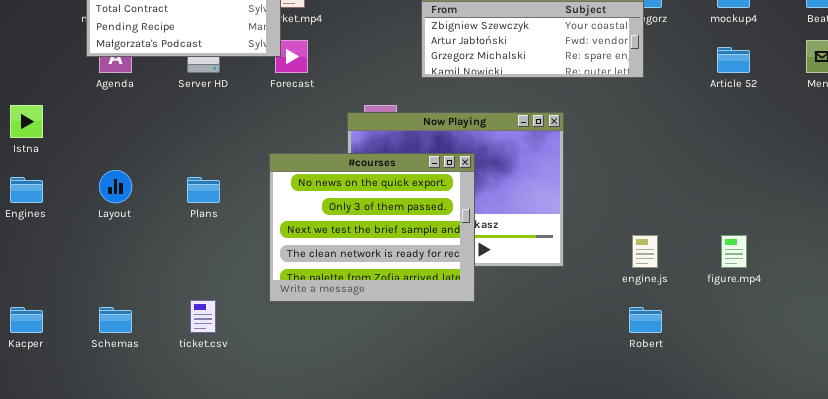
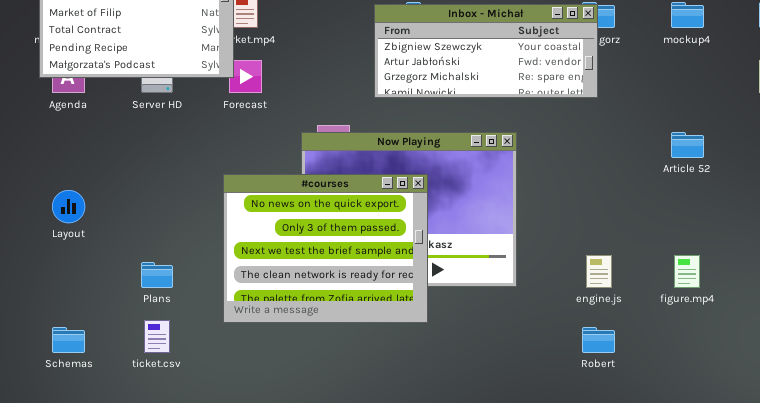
Article 52: [717,47,750,73] -> [671,132,704,158], moved
Plans: [187,177,220,203] -> [141,262,173,288], moved

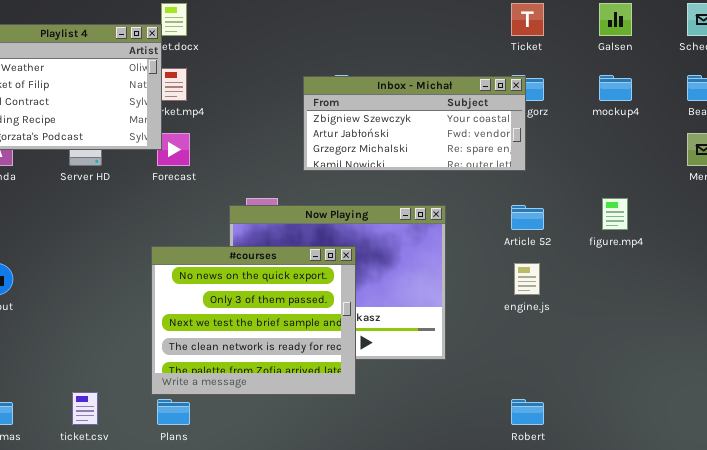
Article 52: [671,132,704,158] -> [511,205,544,230], moved
engine.js: [586,255,612,288] -> [514,263,540,295], moved
figure.mp4: [674,255,700,288] -> [602,198,628,230], moved
Plans: [141,262,173,288] -> [157,399,190,425], moved

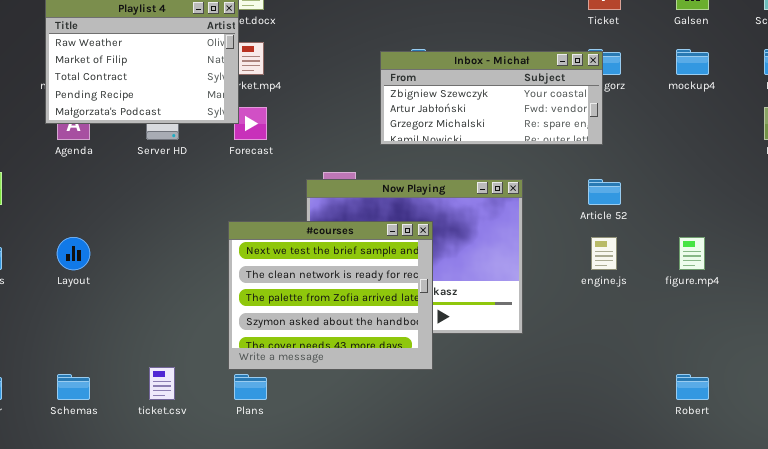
figure.mp4: [602,198,628,230] -> [679,237,705,270], moved
#courses: [151,246,356,395] -> [228,221,433,370], scrolled down 2 rows
Robert: [511,399,544,425] -> [676,374,709,400], moved

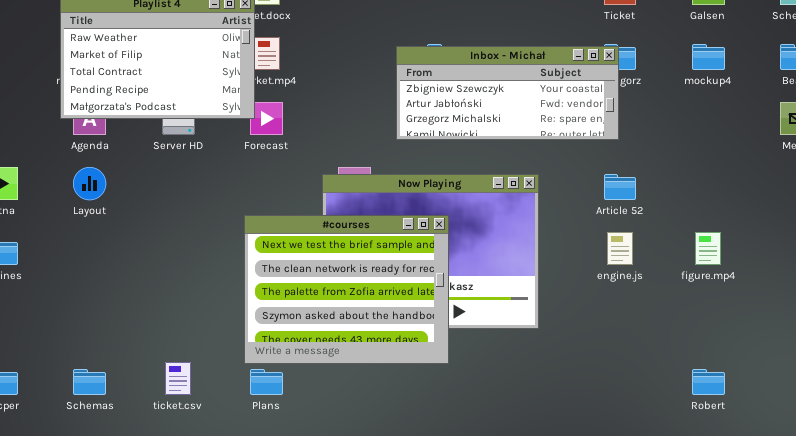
Layout: [57,237,90,270] -> [73,167,106,200], moved

